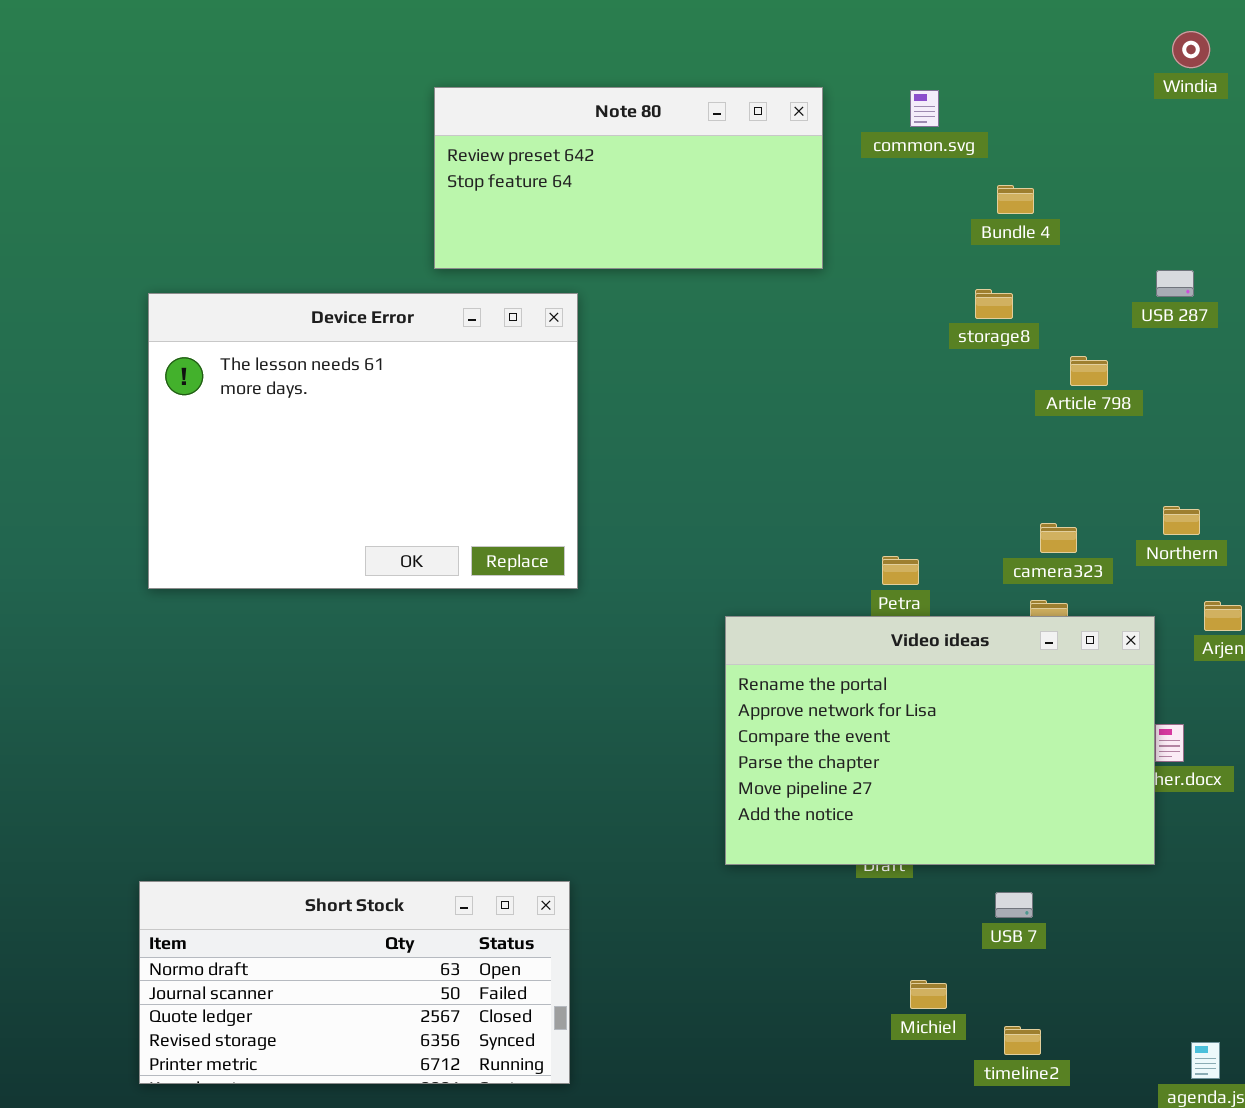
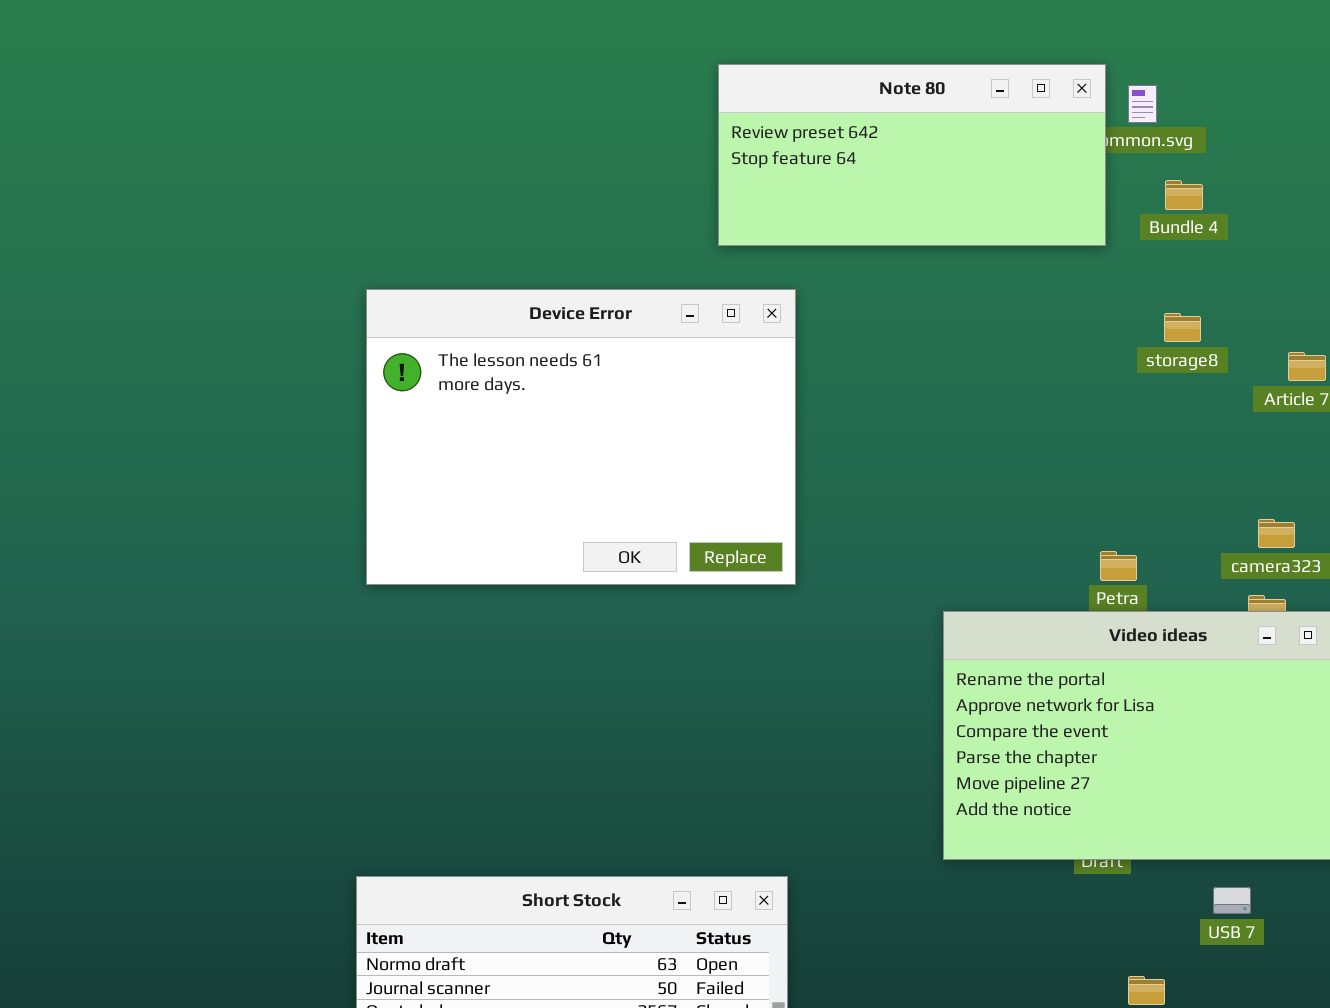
Note 80: [434,87,823,269] -> [718,64,1106,246], moved
Bundle 4: [997,185,1034,214] -> [1165,180,1203,210], moved
storage8: [975,289,1013,319] -> [1164,313,1201,342], moved

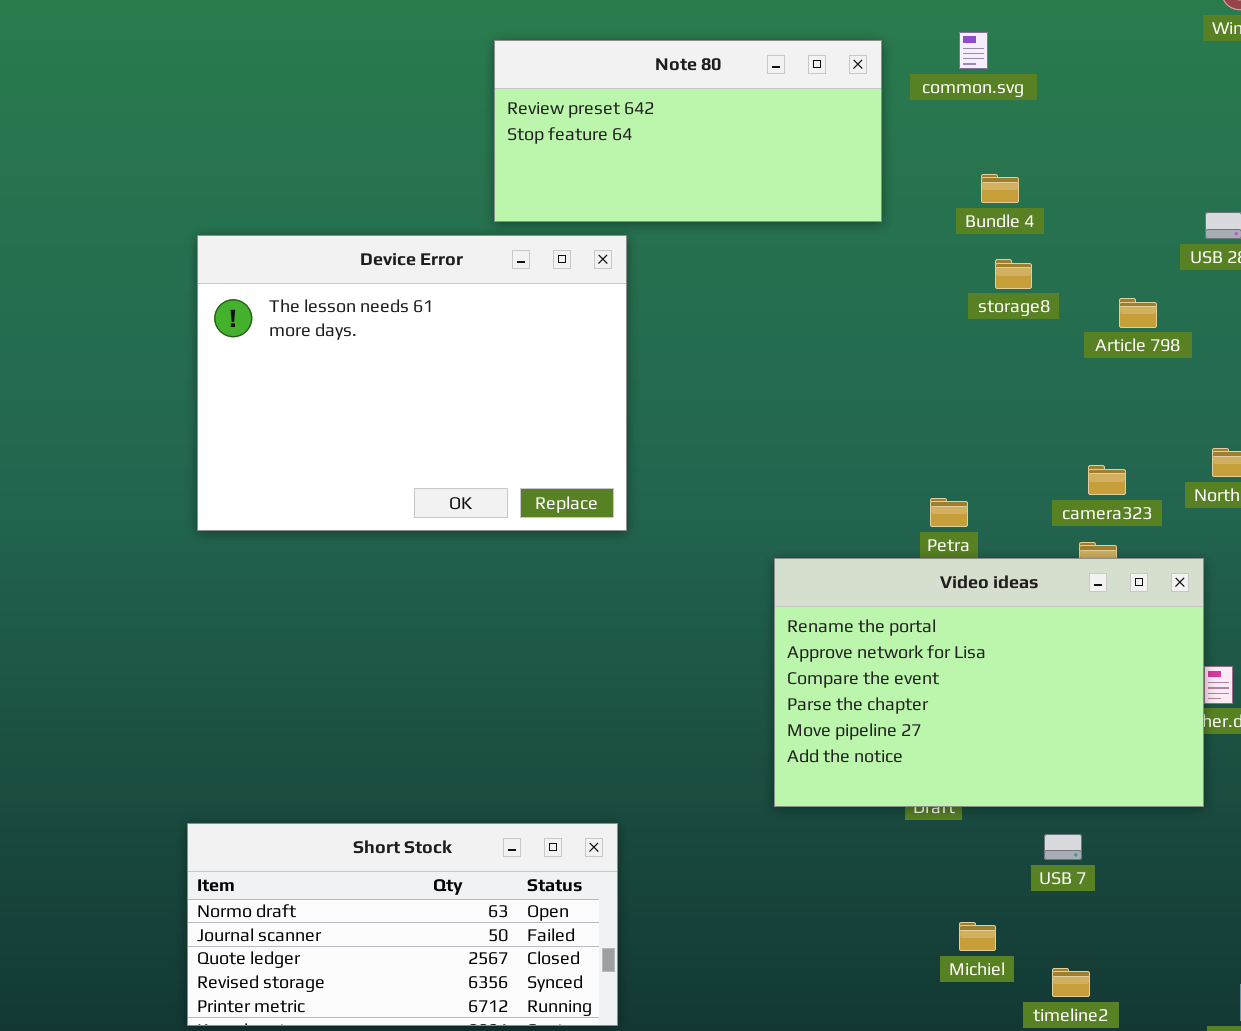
Note 80: [718,64,1106,246] -> [494,40,882,222], moved
Bundle 4: [1165,180,1203,210] -> [981,174,1019,203], moved

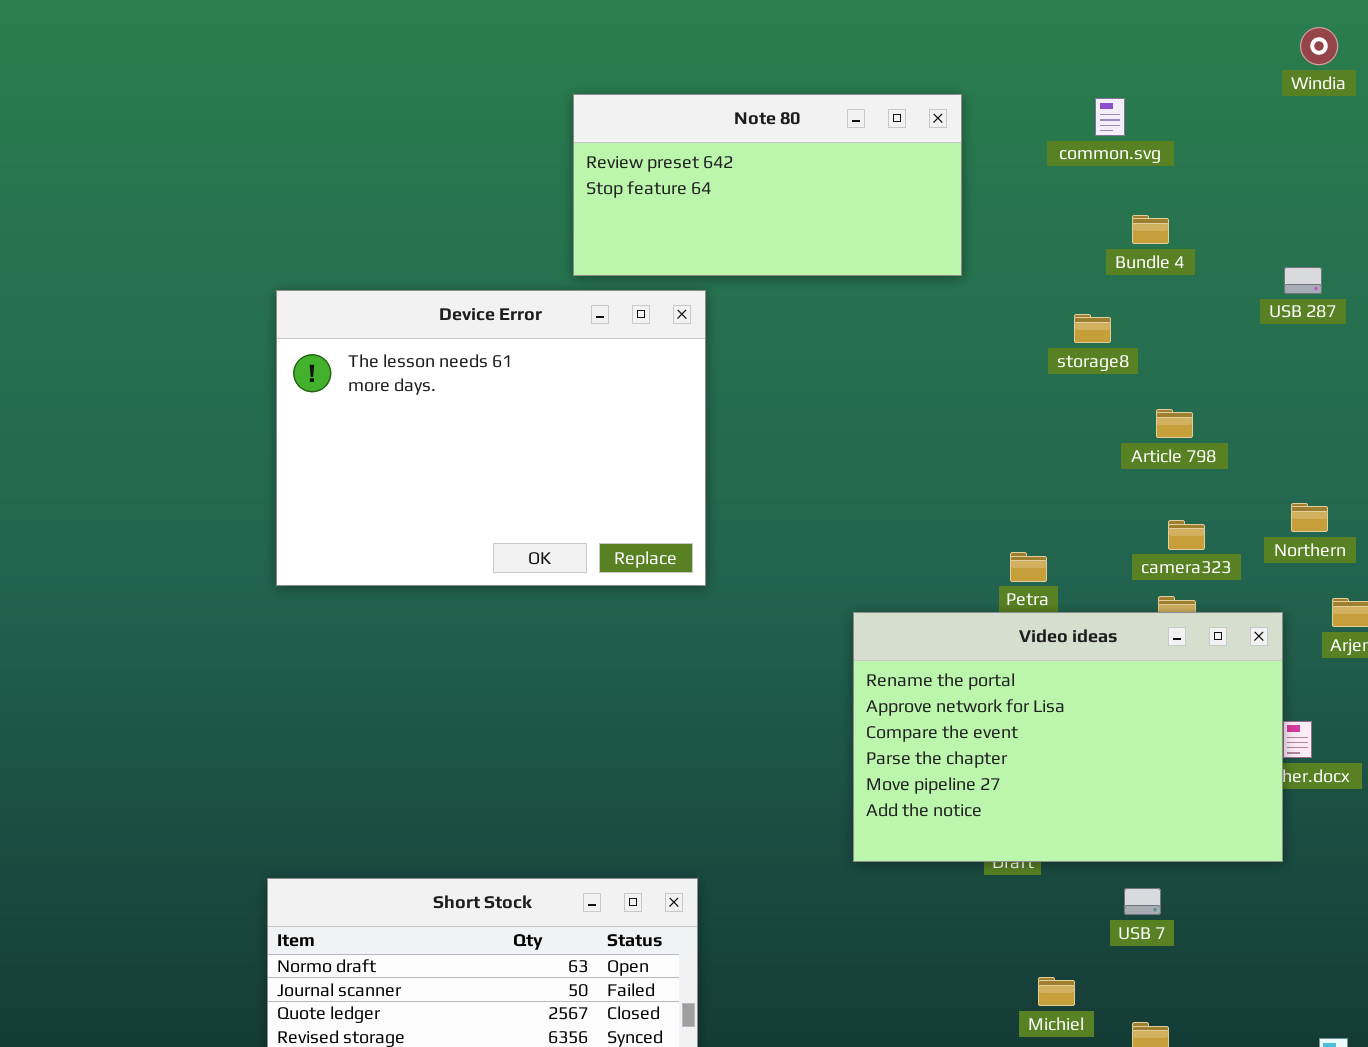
common.svg: [959,32,988,69] -> [1095,98,1125,136], moved
Bundle 4: [981,174,1019,203] -> [1132,215,1169,244], moved
Article 798: [1119,298,1157,328] -> [1156,409,1193,438], moved

